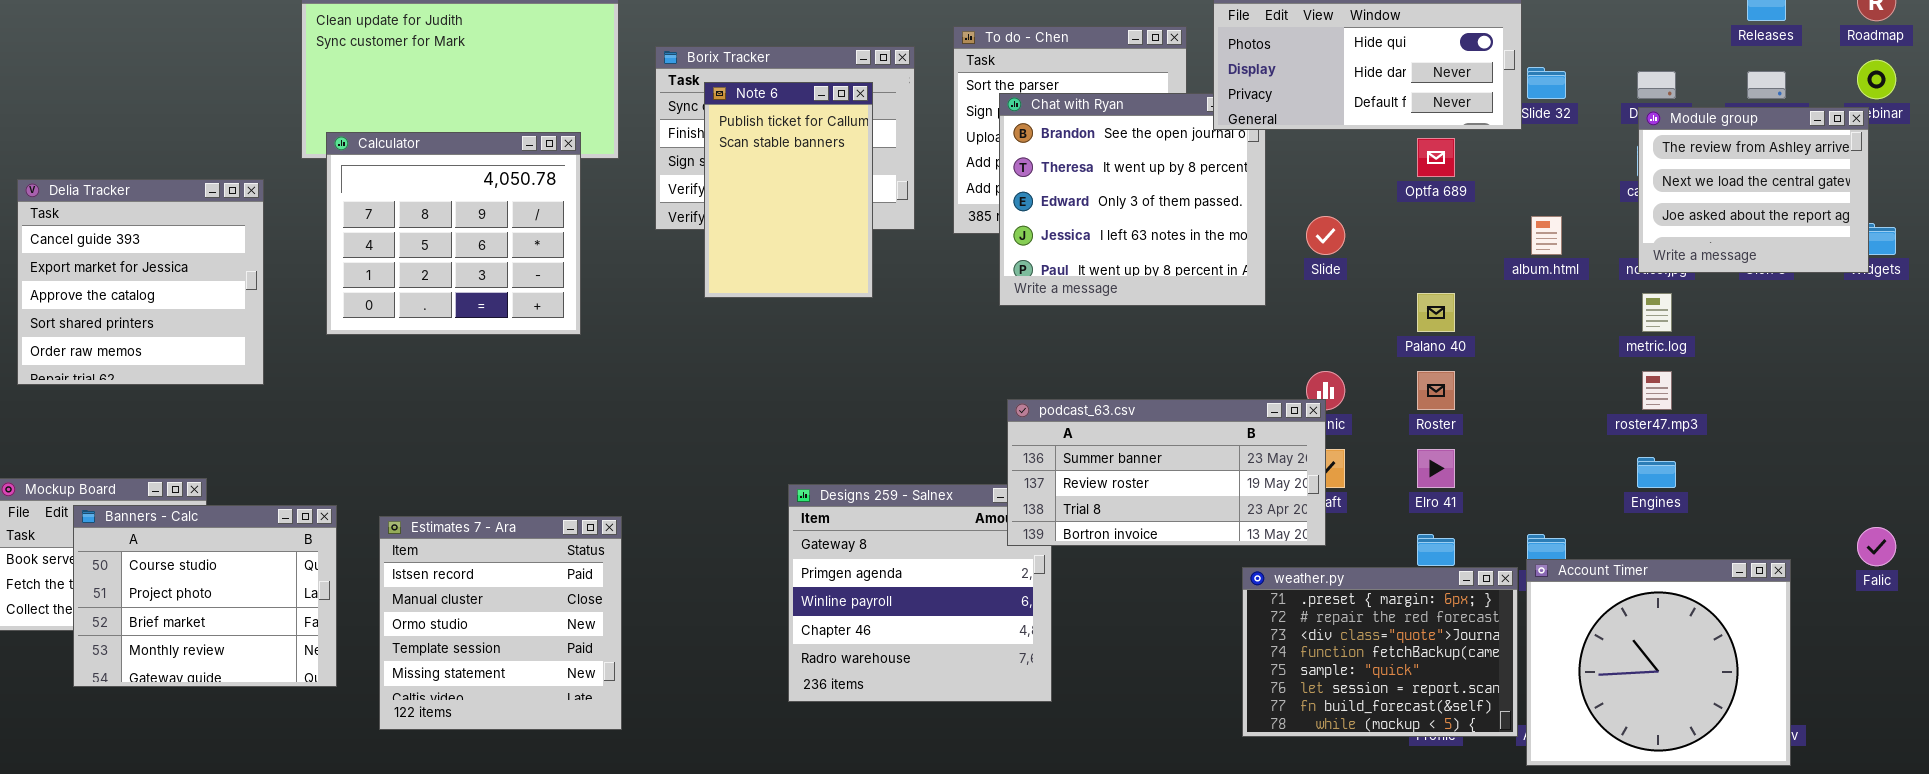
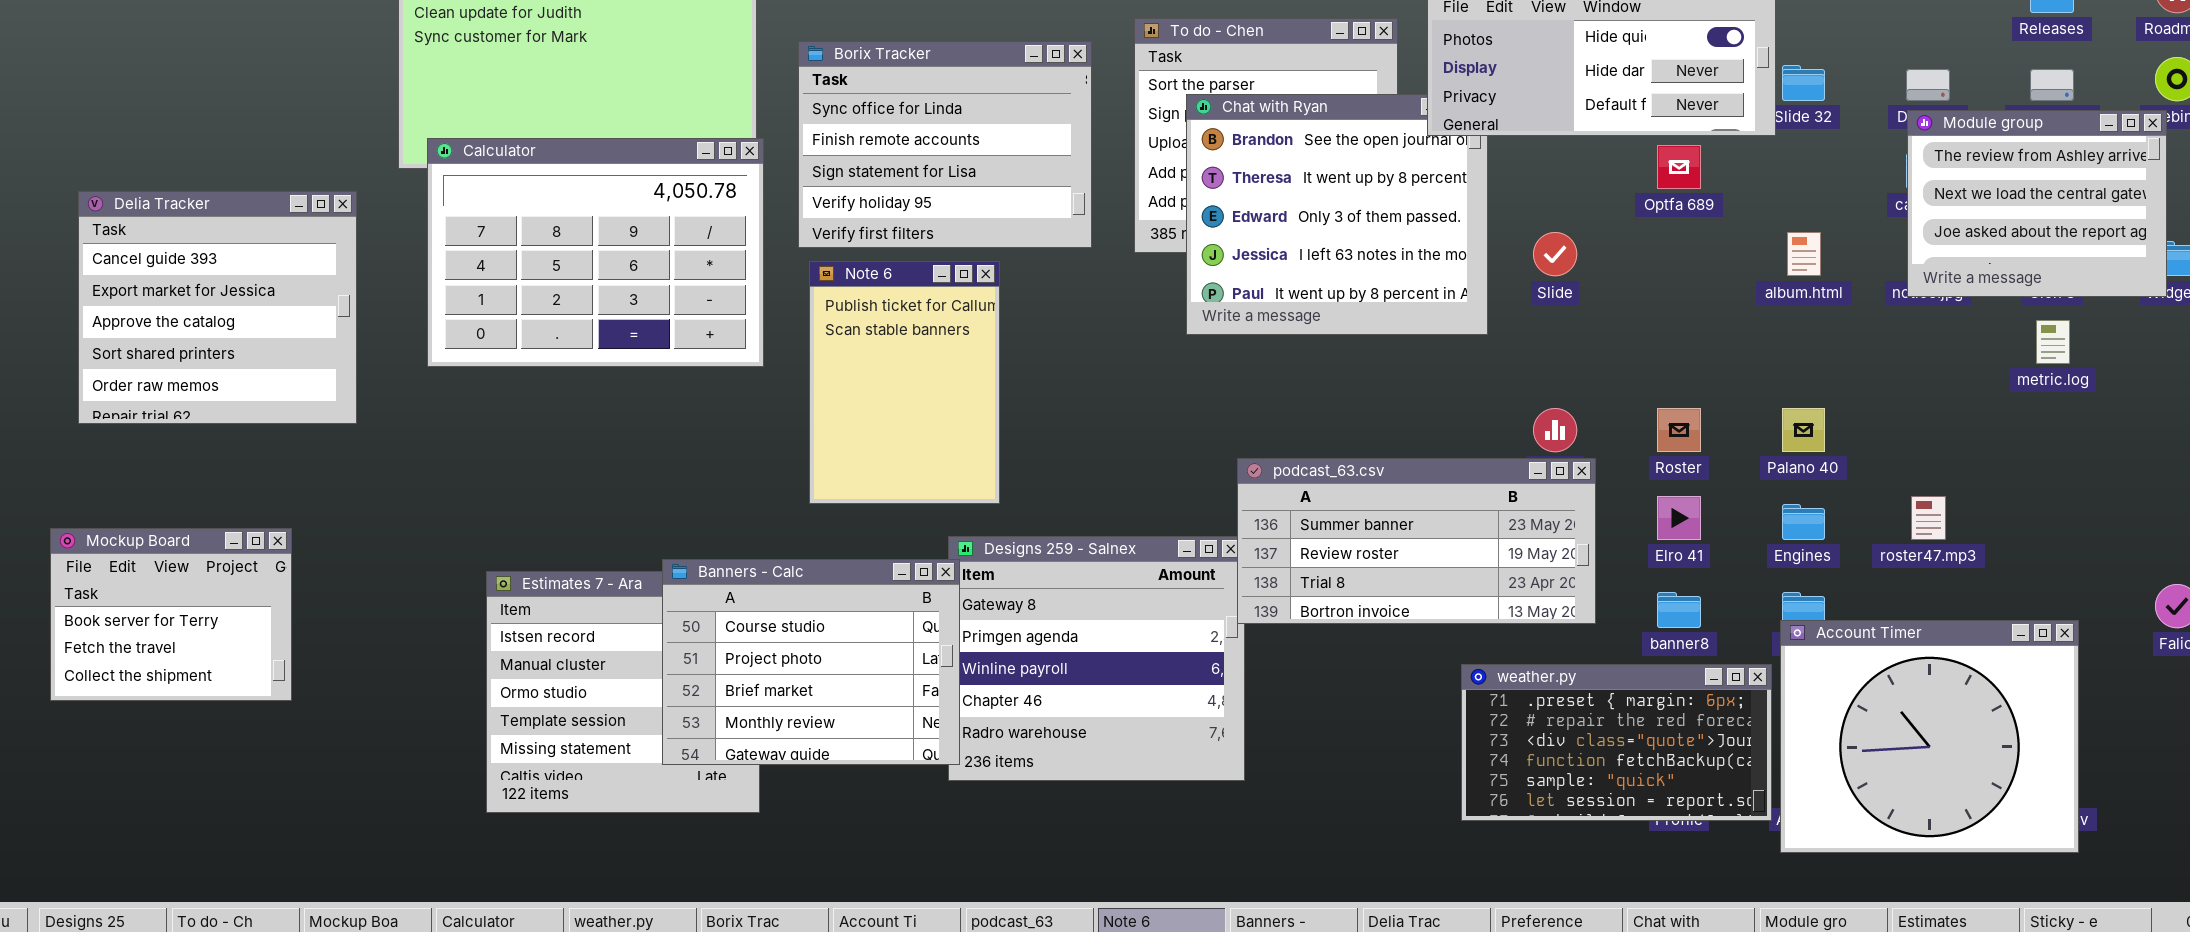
Note 6: [704,82,873,298] -> [809,261,1000,504], moved
Calculator: [326,132,581,335] -> [427,138,764,367], resized
Palano 40: [1417,293,1455,332] -> [1782,408,1825,452], moved
metric.log: [1642,293,1672,332] -> [2036,320,2070,364], moved
roster47.mp3: [1642,371,1672,410] -> [1911,496,1946,540], moved
podcast_63.csv: [1007,399,1326,546] -> [1237,458,1596,624], moved
Engines: [1637,457,1676,488] -> [1782,504,1825,540], moved
Banners - Calc: [73,505,337,687] -> [662,559,960,765], moved
weather.py: [1242,567,1518,737] -> [1461,664,1772,821], resized

